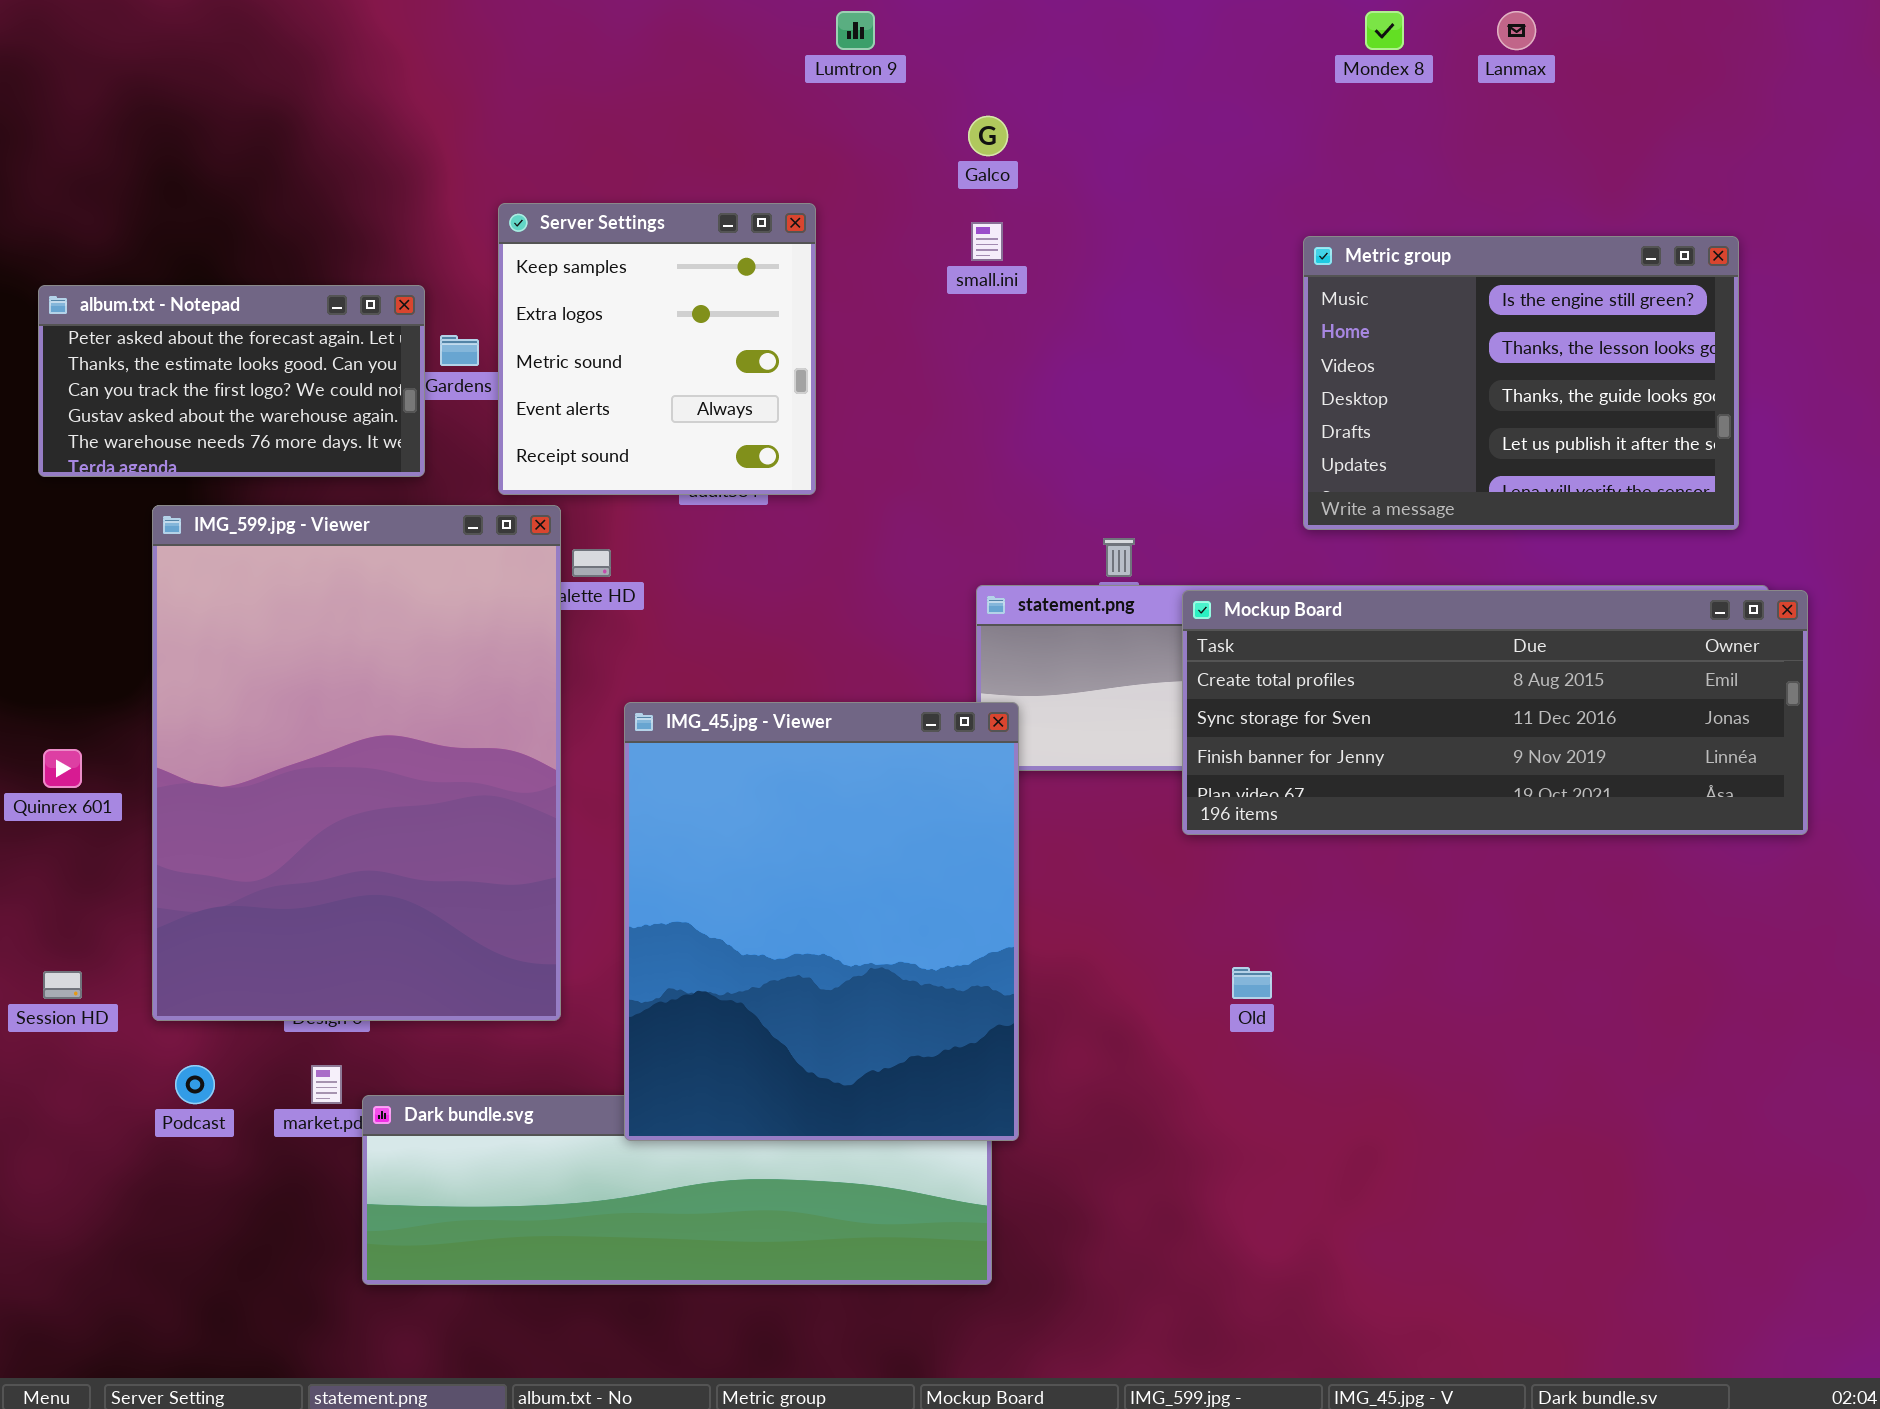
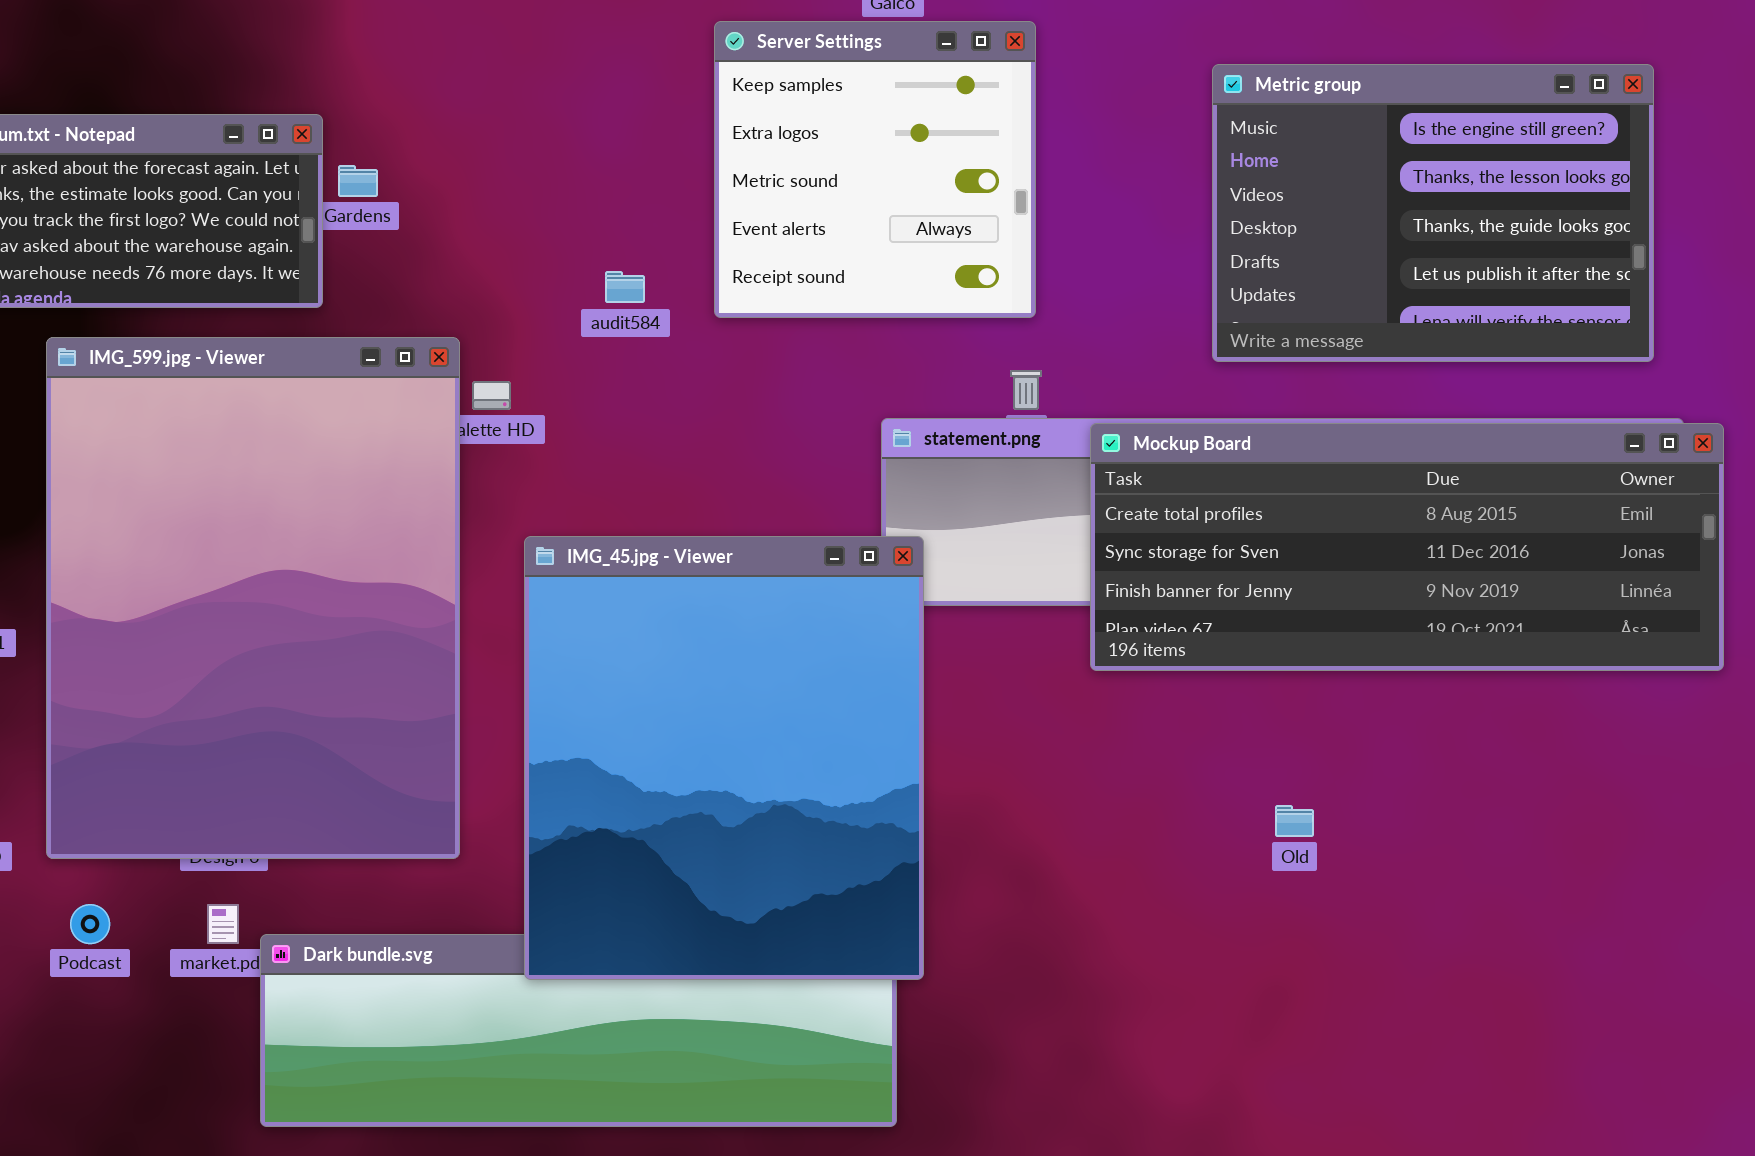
Server Settings: [498,203,816,495] -> [714,21,1036,318], moved
Old: [1232,967,1272,999] -> [1275,805,1314,837], moved

